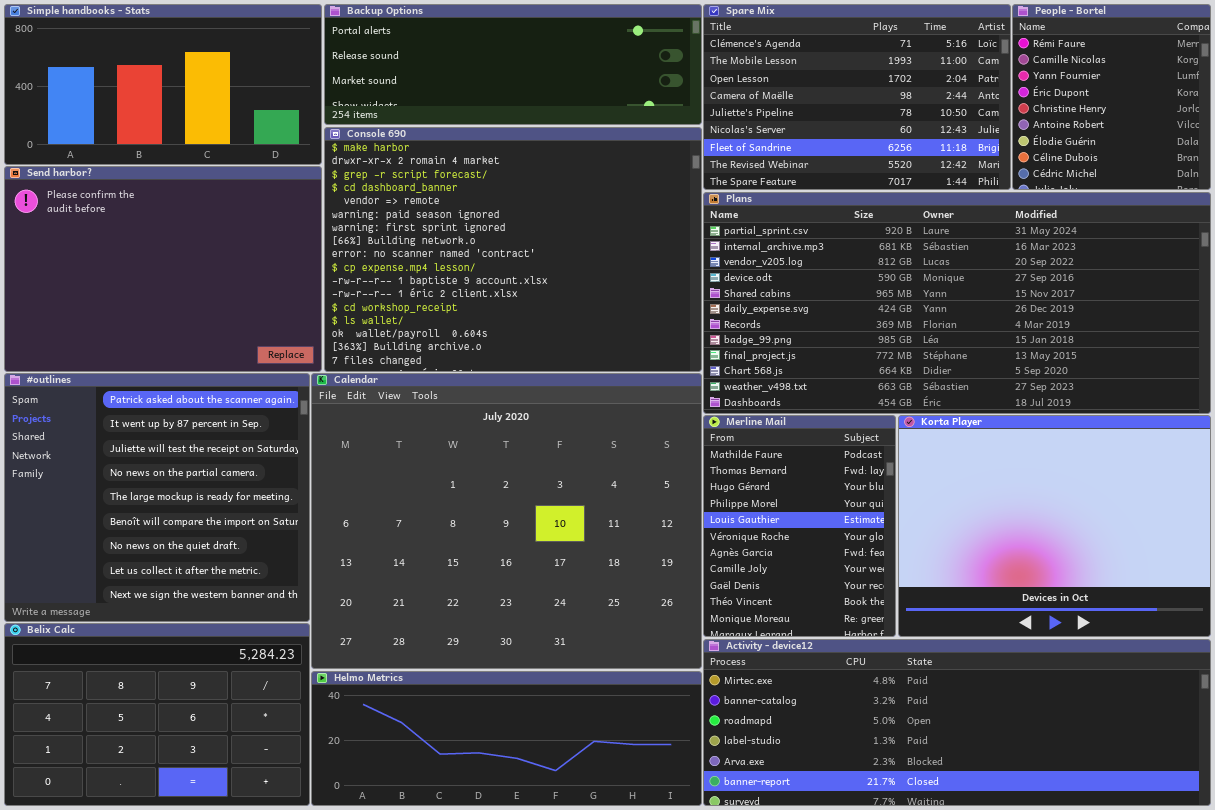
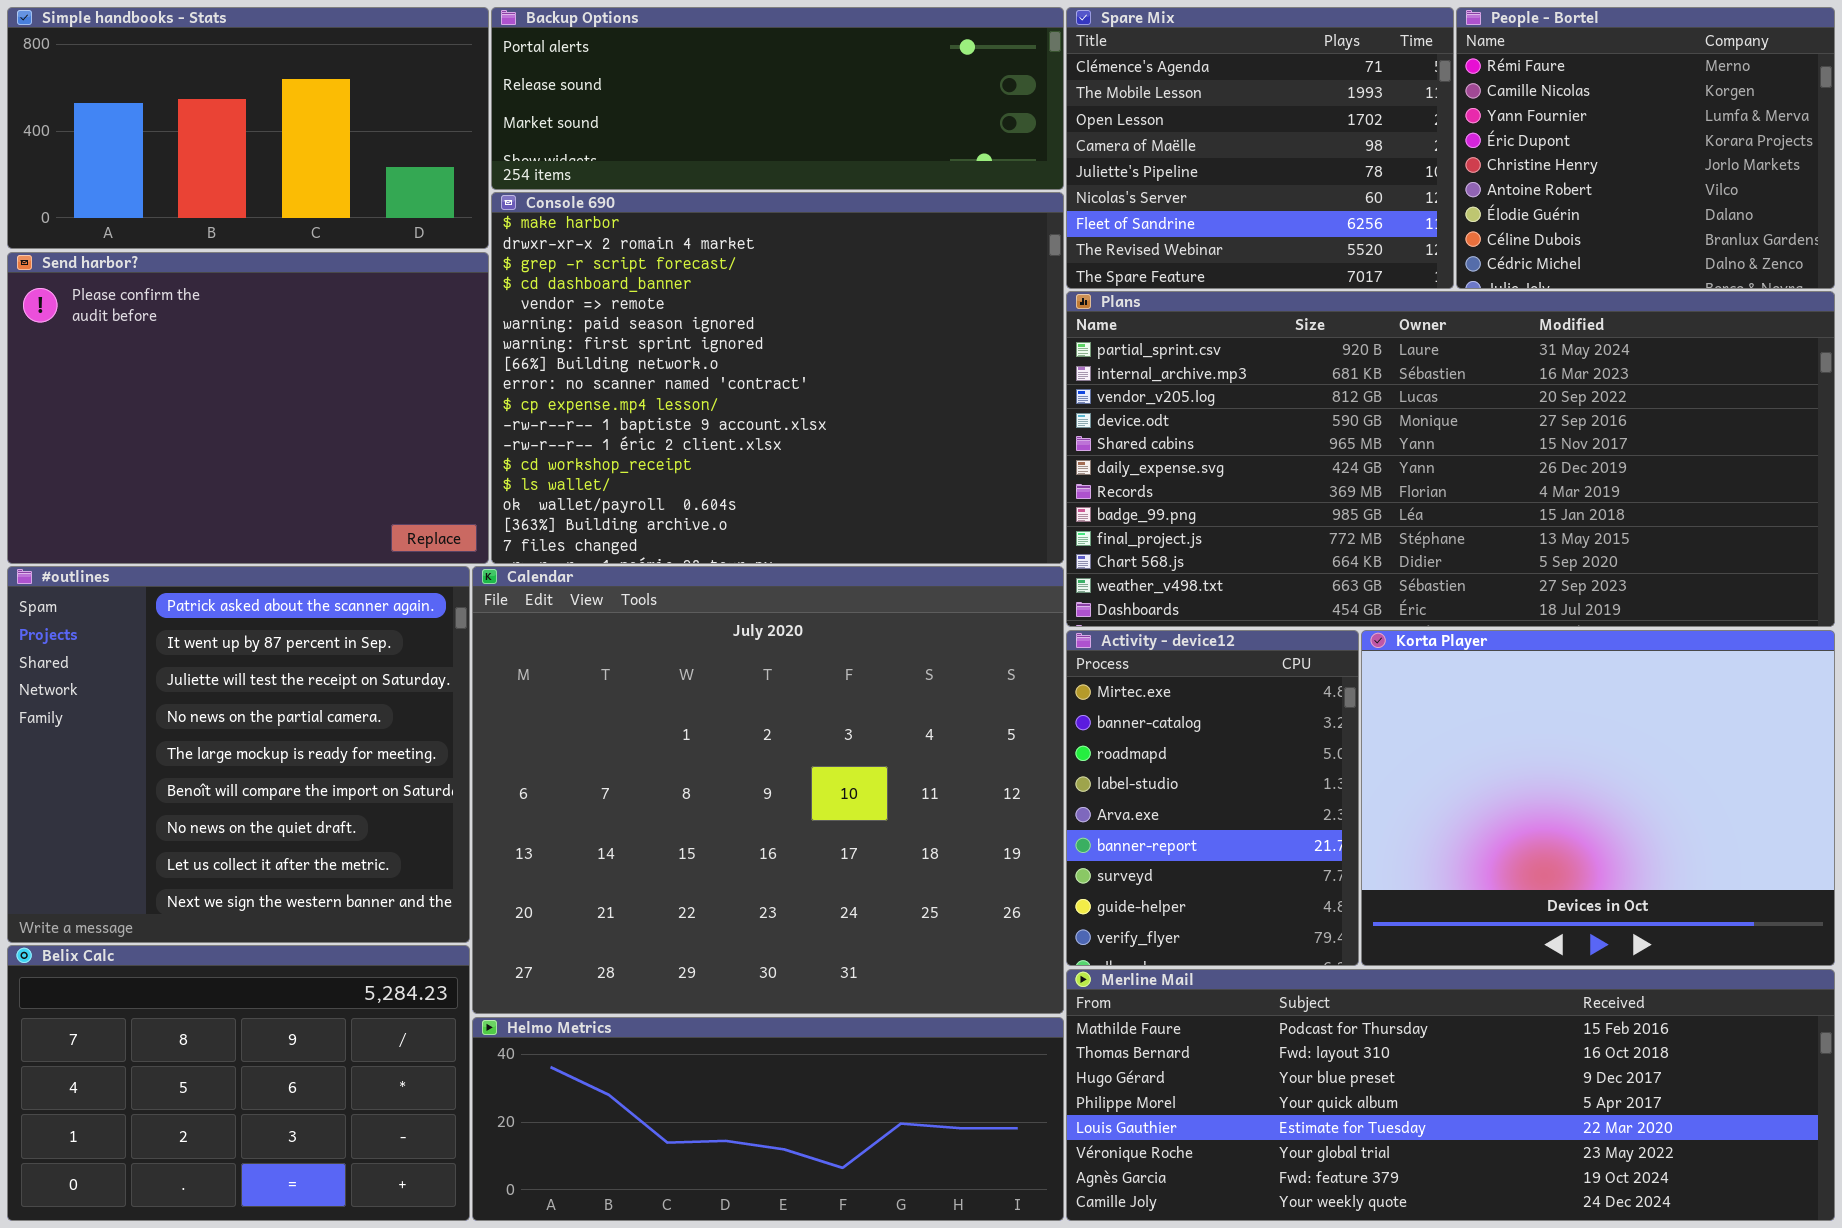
Spare Mix: [703,4,1011,190] -> [1066,7,1454,289], resized
People - Bortel: [1012,4,1211,190] -> [1456,7,1835,289], resized
Merline Mail: [703,415,896,637] -> [1066,969,1835,1221], moved, resized
Activity - device12: [703,639,1211,806] -> [1066,630,1359,966], moved, resized

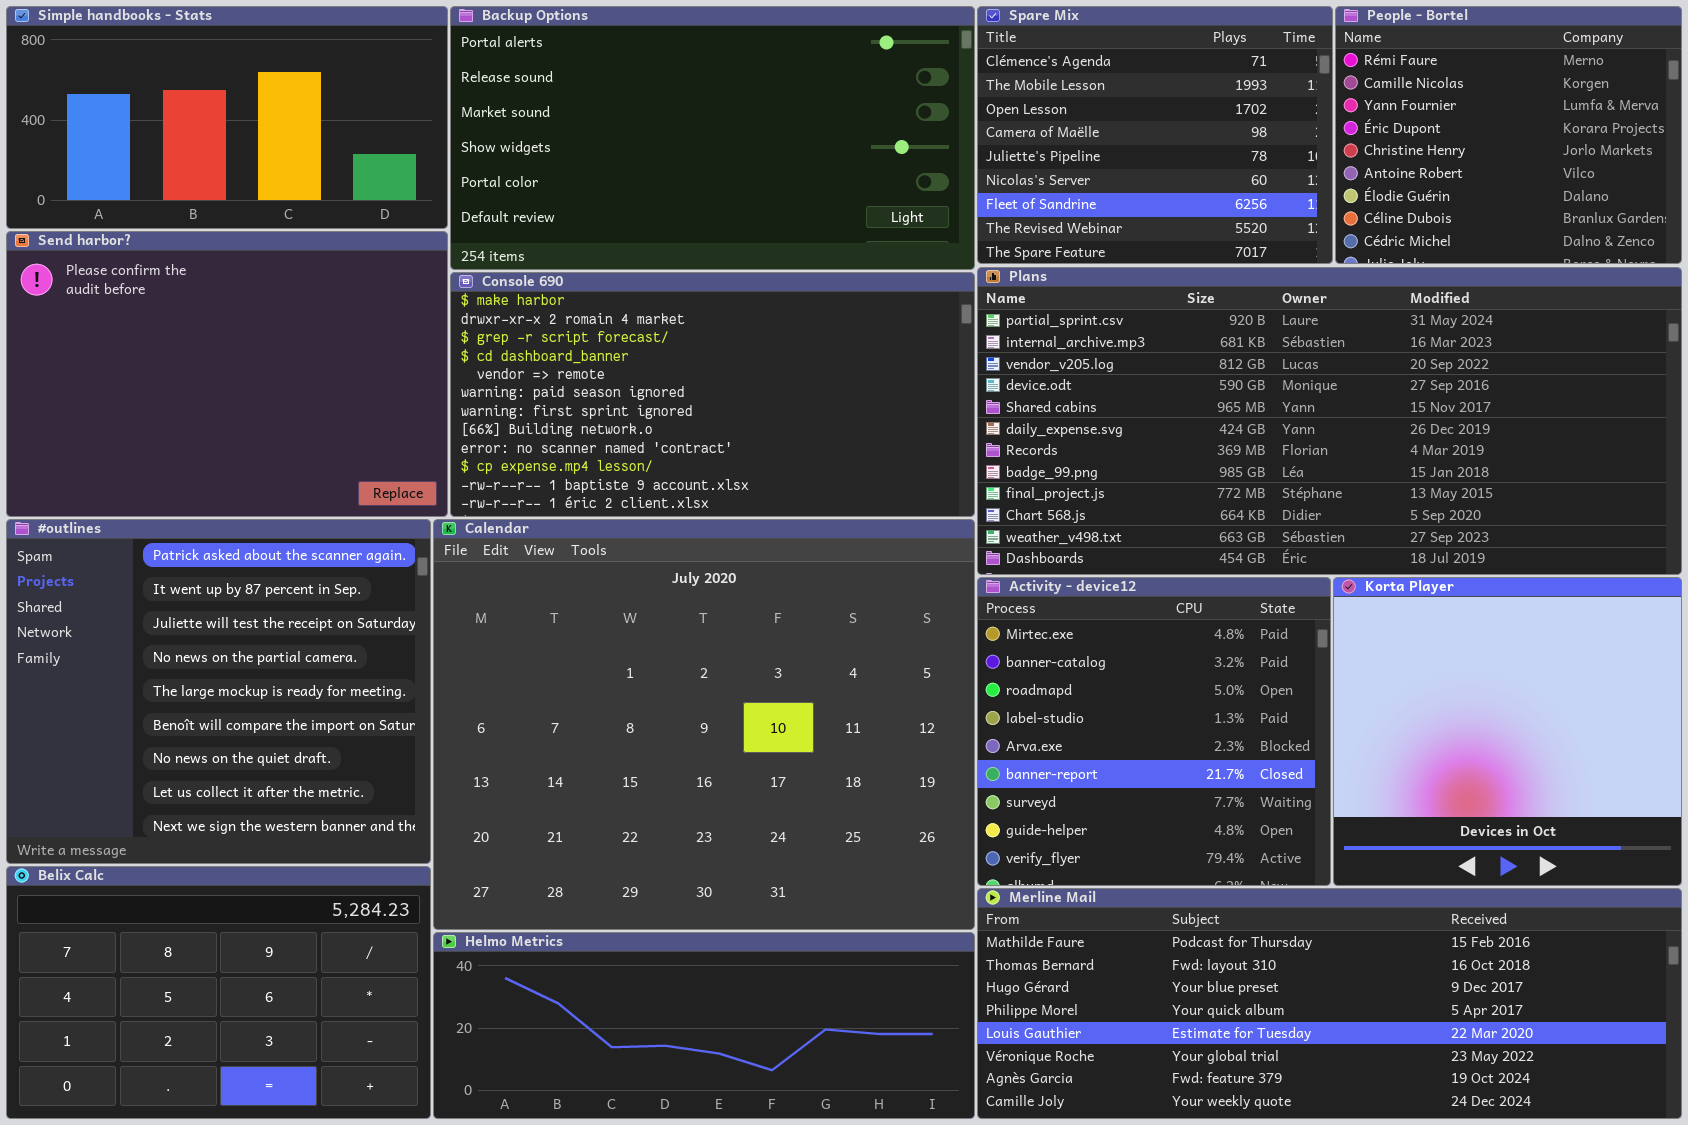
Backup Options: [491,7,1064,190] -> [450,6,975,270], resized
Console 690: [491,192,1064,564] -> [450,272,975,517], resized
Activity - device12: [1066,630,1359,966] -> [977,577,1331,886], resized
Korta Player: [1361,630,1835,966] -> [1333,577,1682,886], resized

